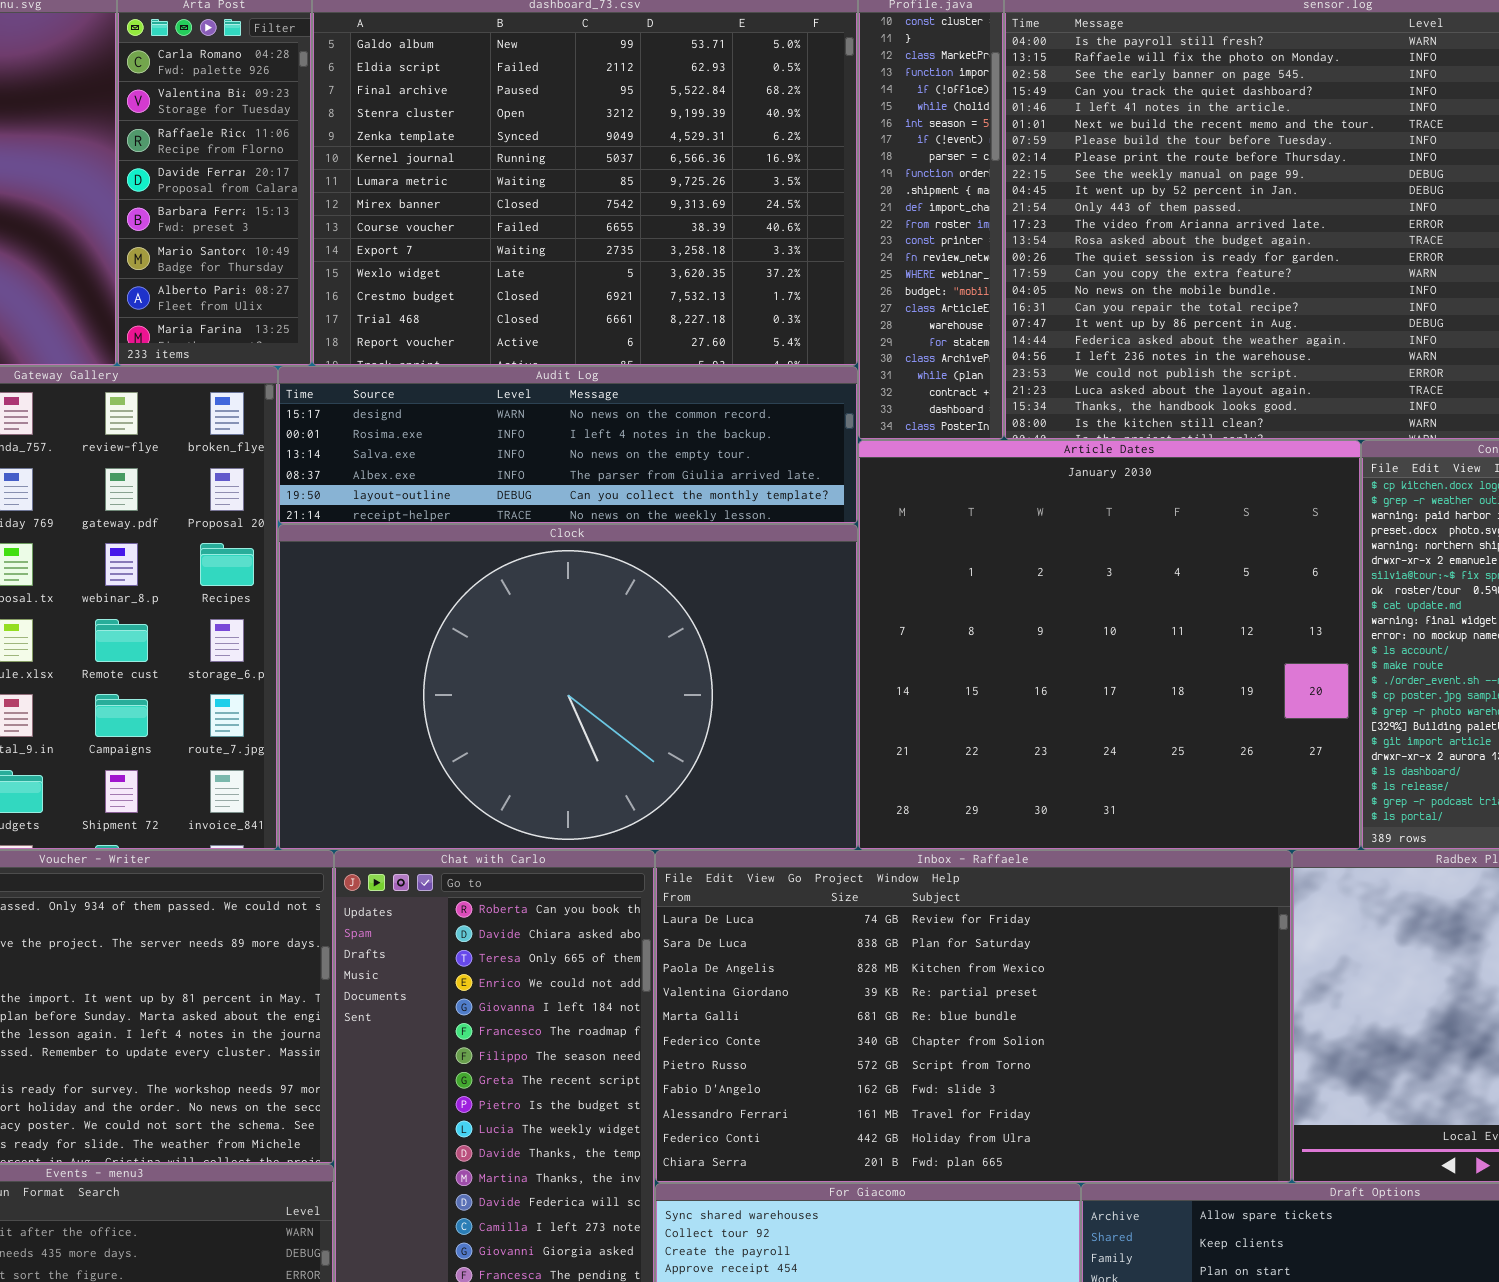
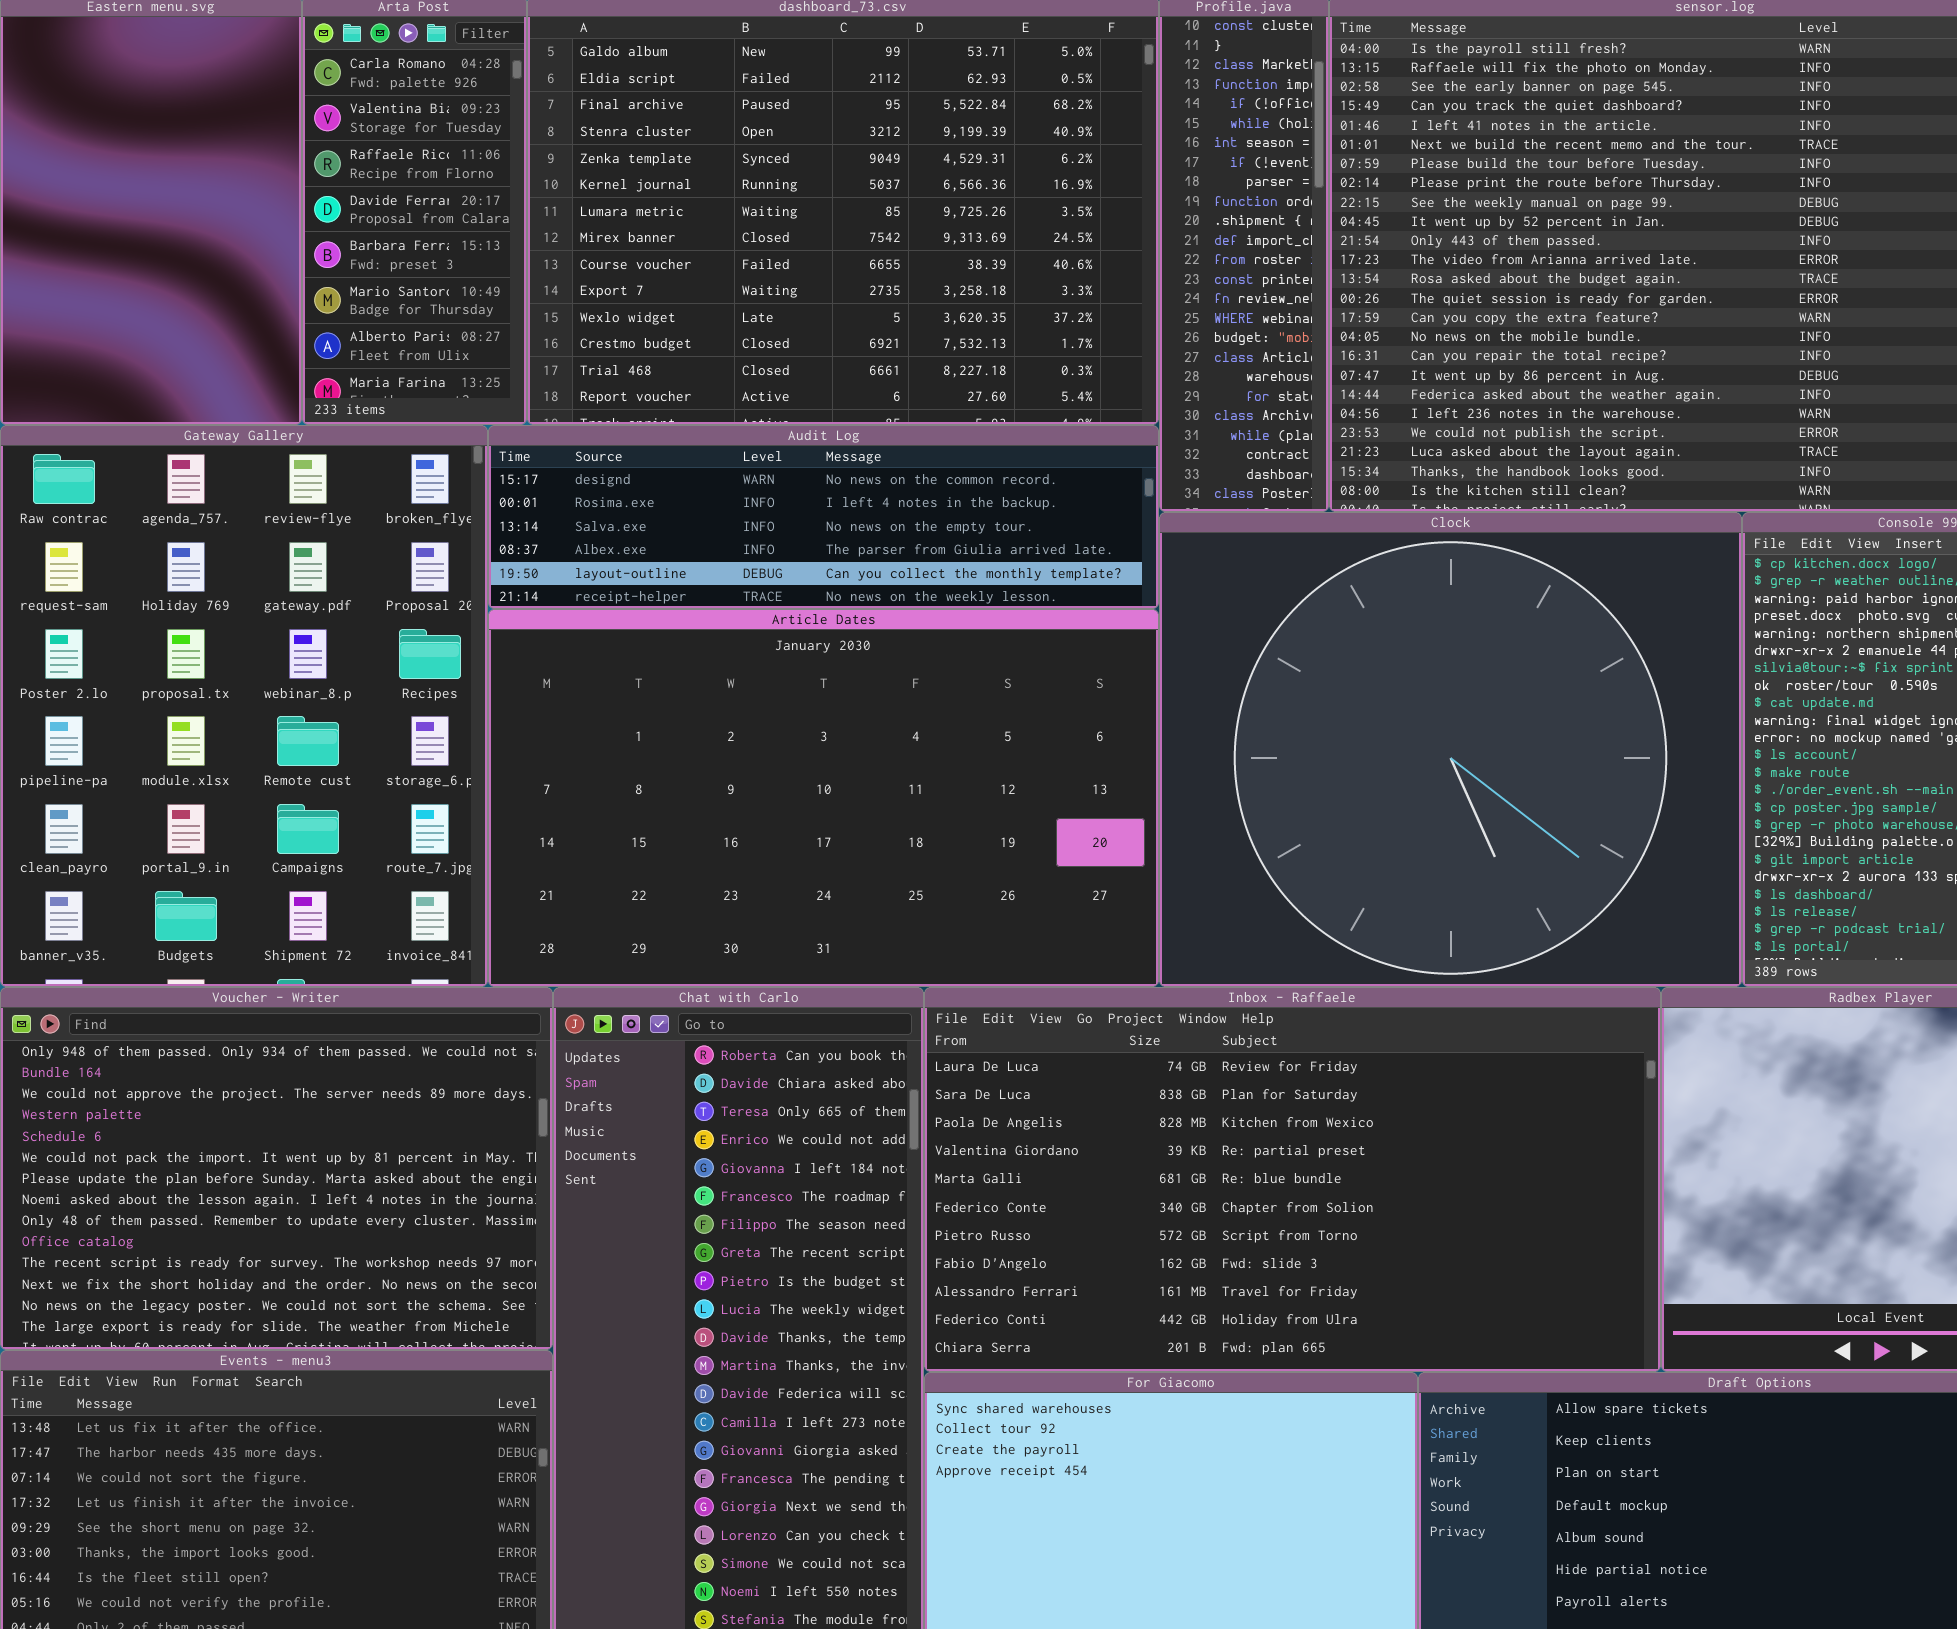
Article Dates: [858,440,1361,850] -> [488,609,1159,987], moved, resized
Clock: [278,524,858,850] -> [1159,512,1742,987], moved, resized

